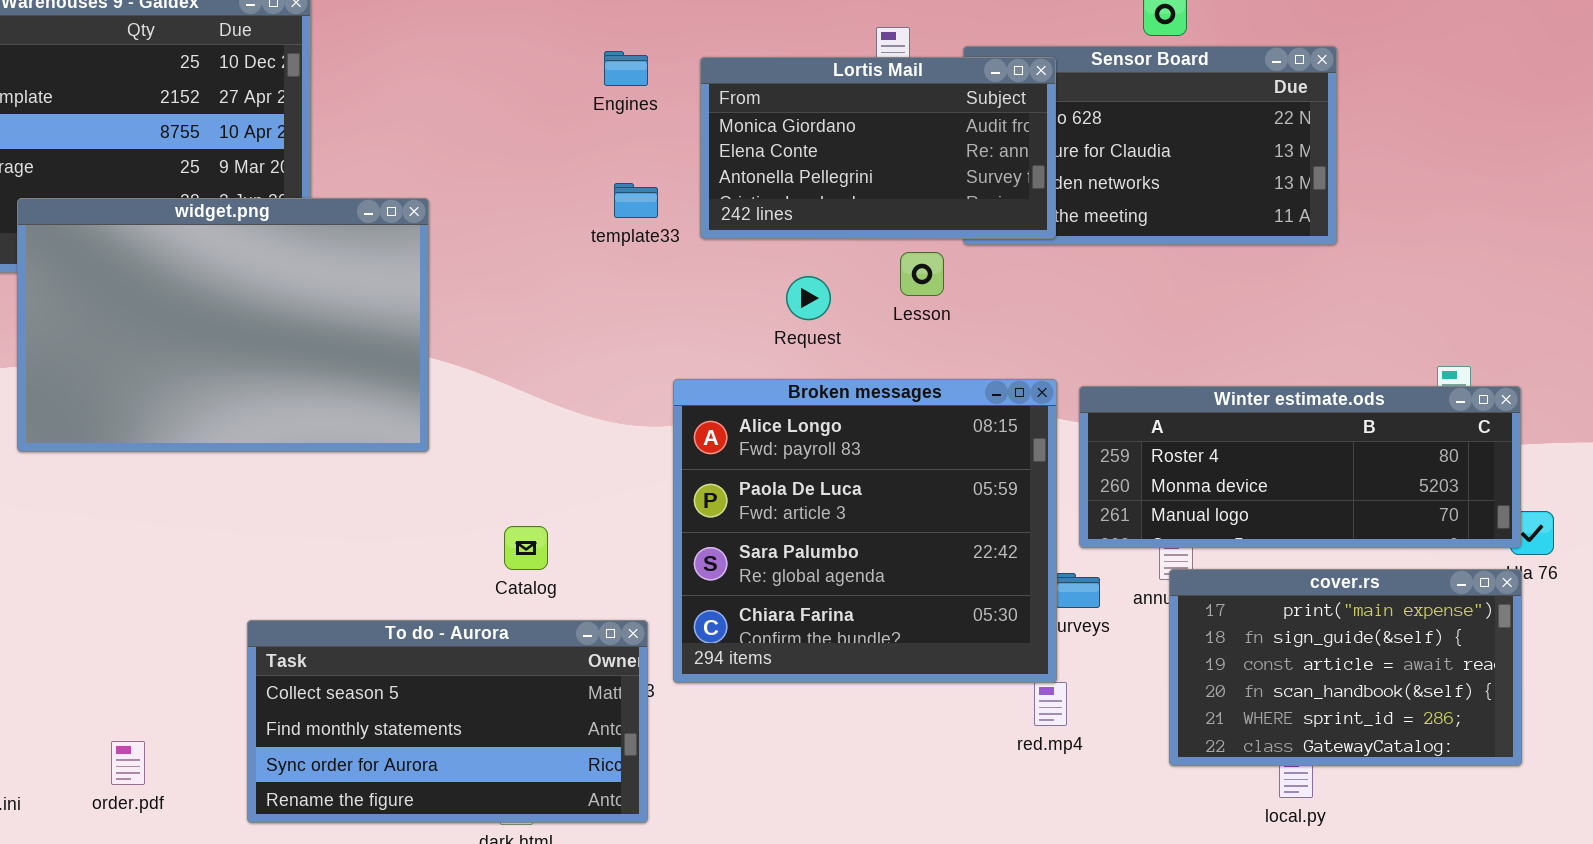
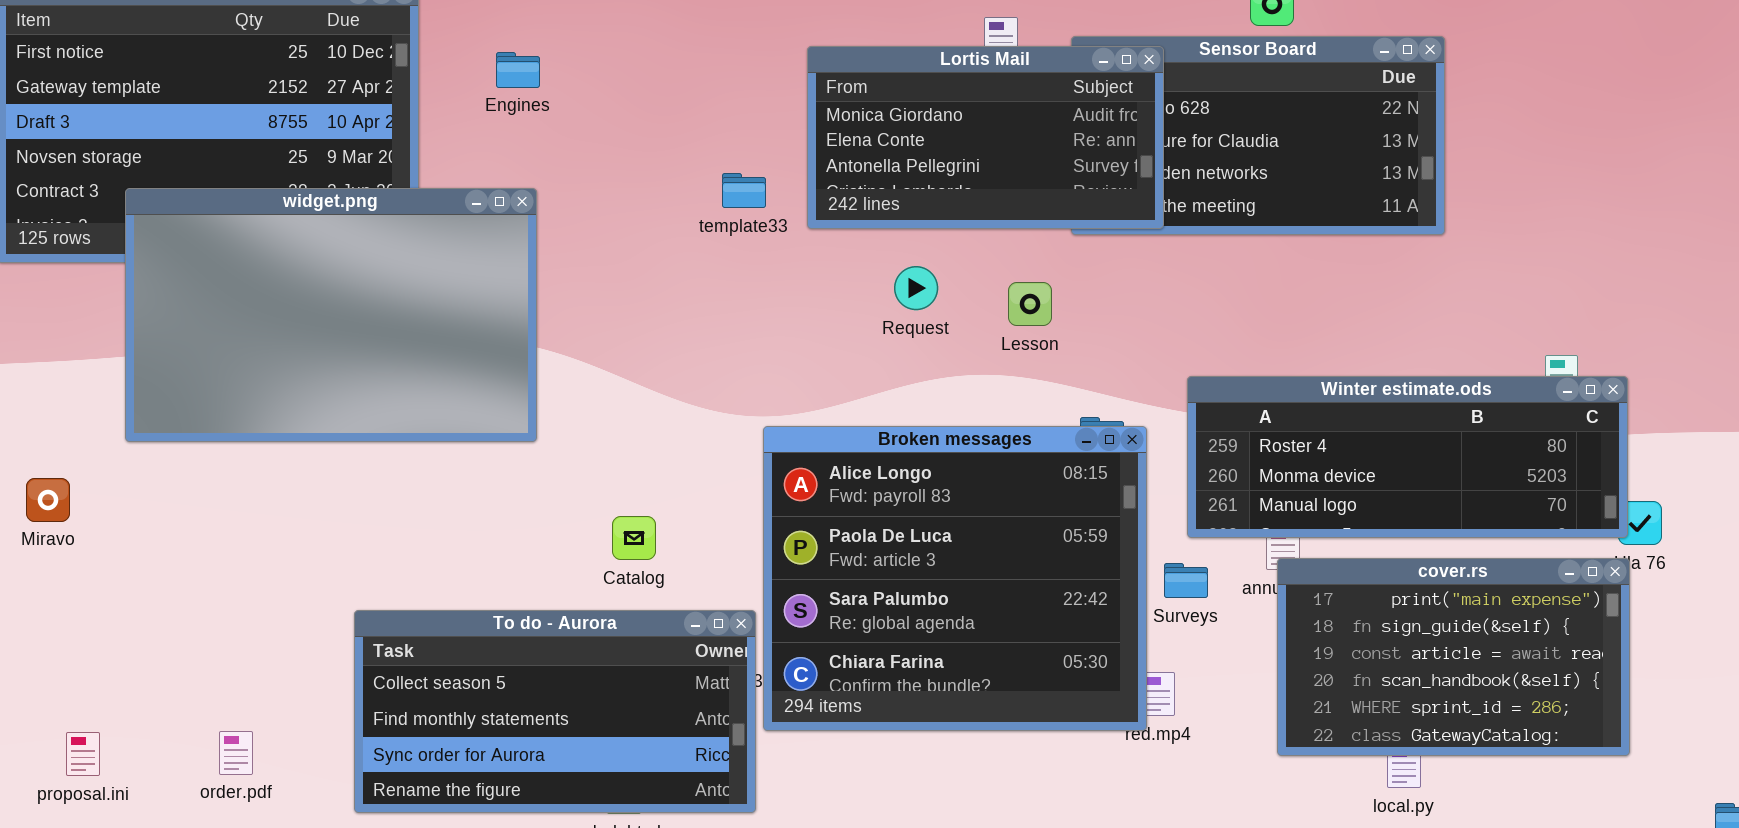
Engines: [604,51,648,86] -> [496,52,540,88], moved
Lesson: [900,252,944,296] -> [1008,282,1052,326], moved
Broken messages: [673,379,1057,683] -> [763,426,1147,731], moved

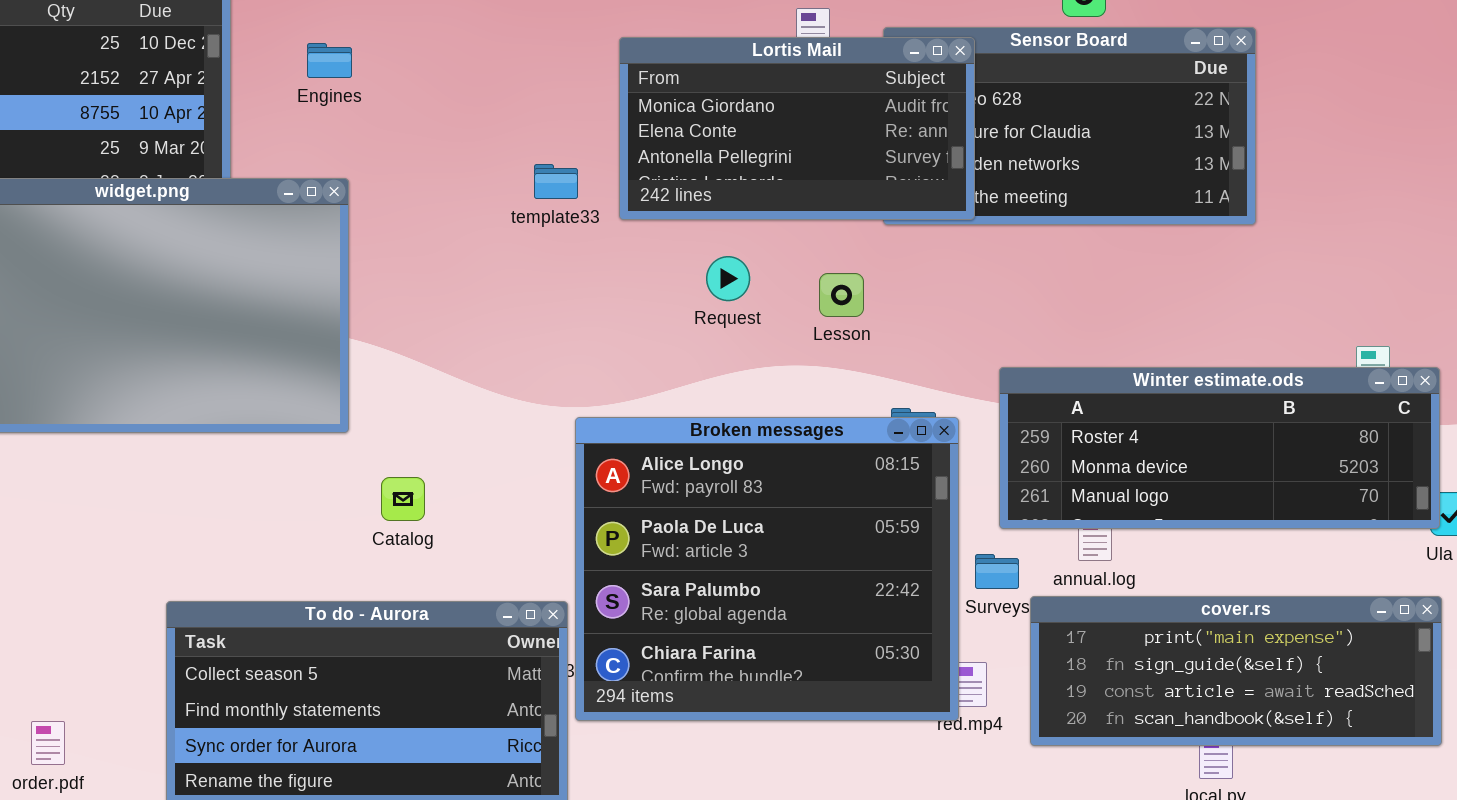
Catalog: [612,516,656,560] -> [381,477,425,521], moved
cover.rs: [1277,558,1630,756] -> [1030,596,1442,746], resized

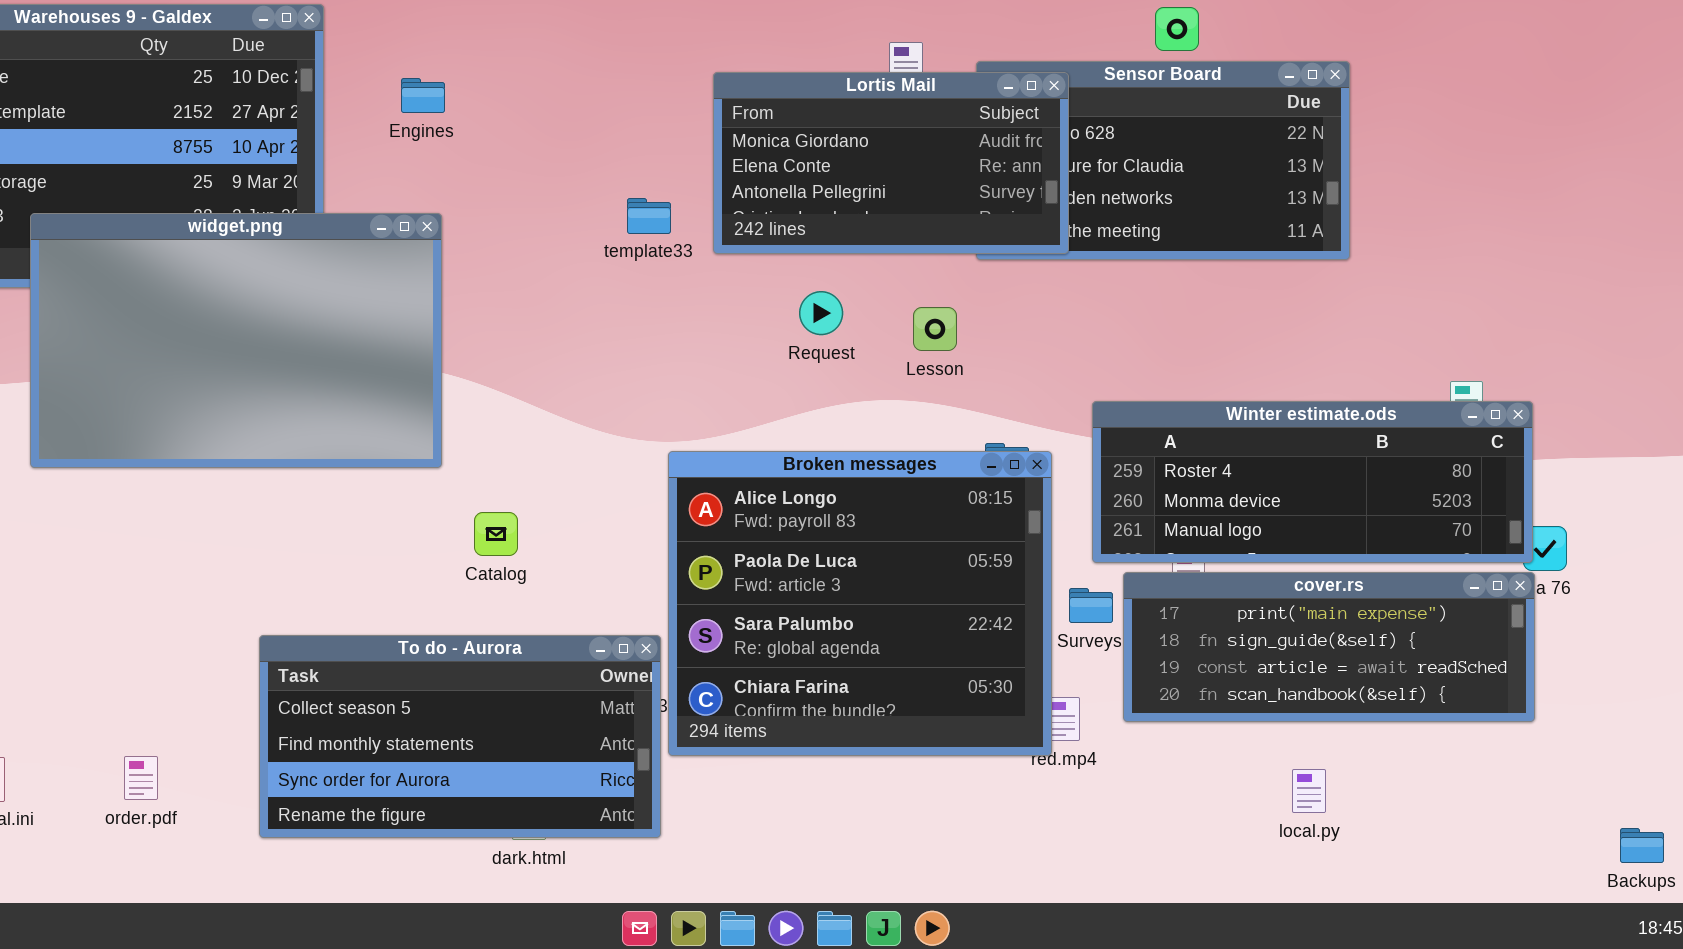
cover.rs: [1030,596,1442,746] -> [1123,572,1535,722], moved

